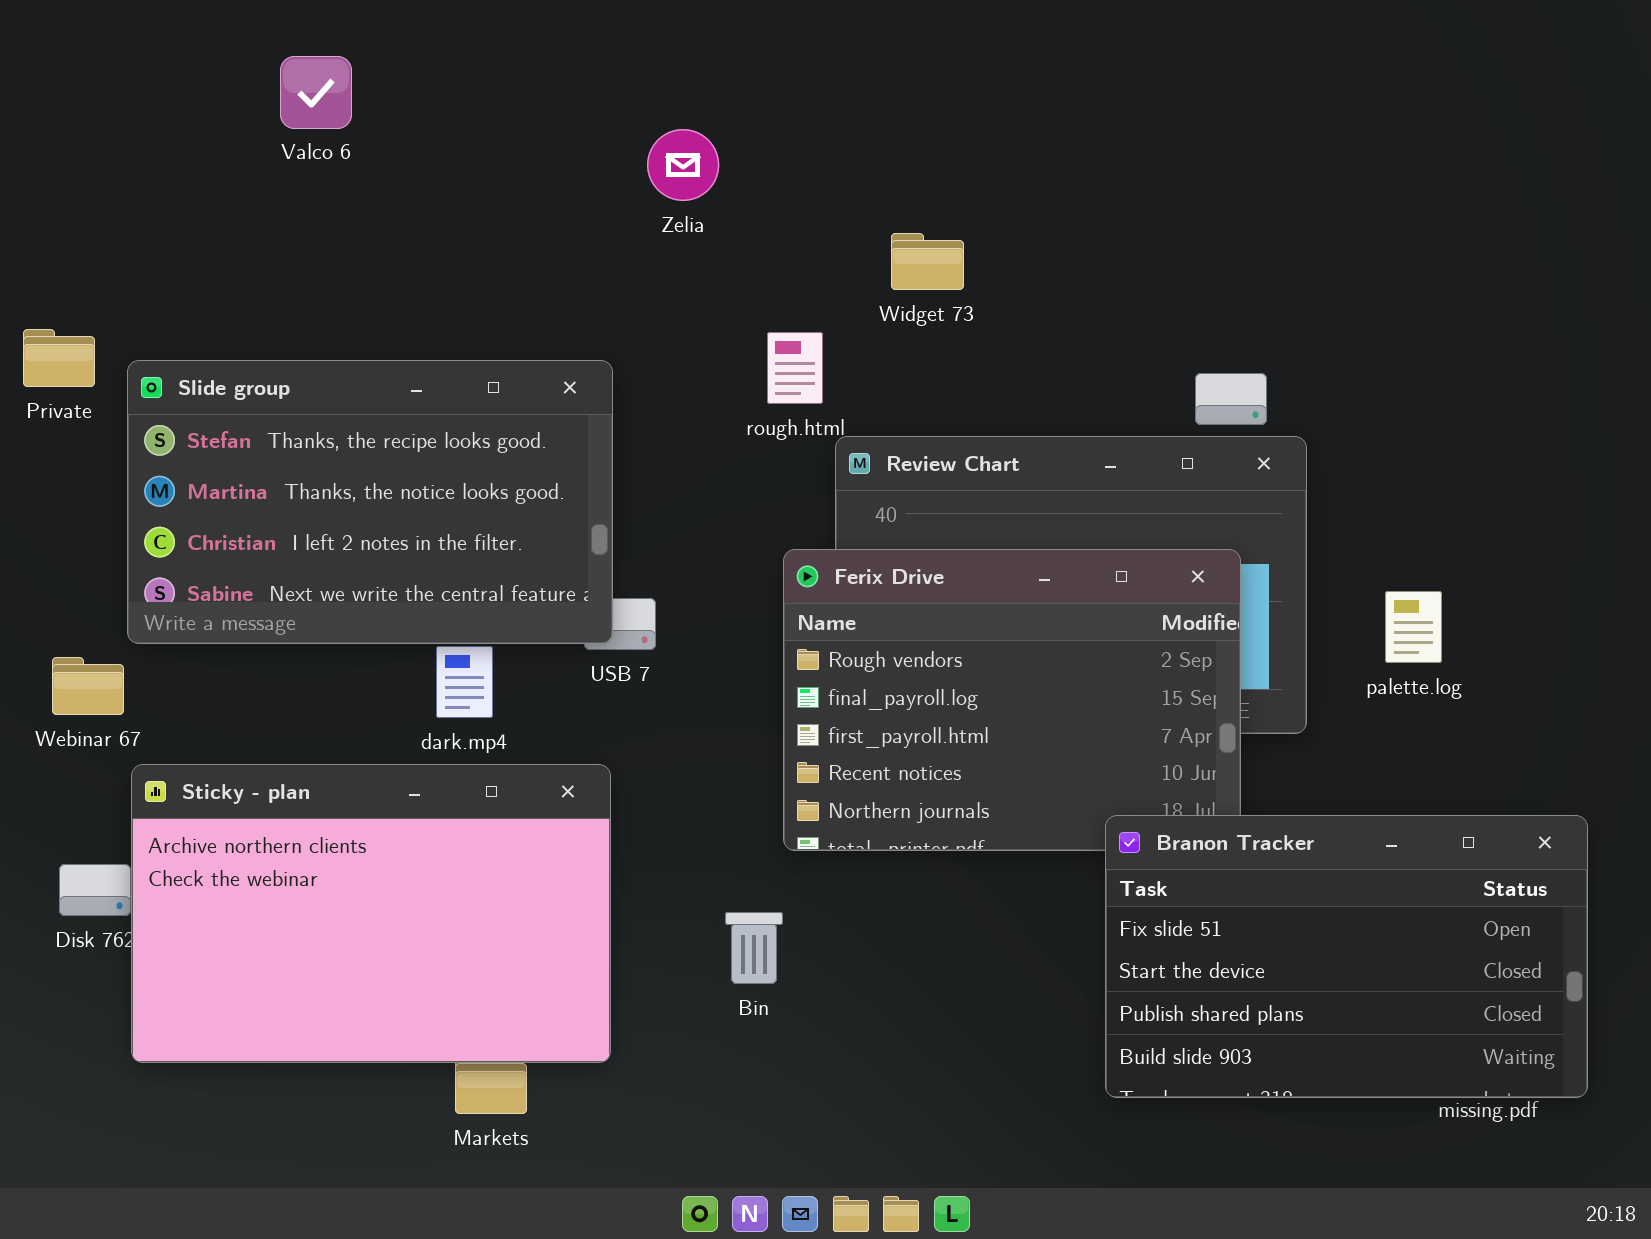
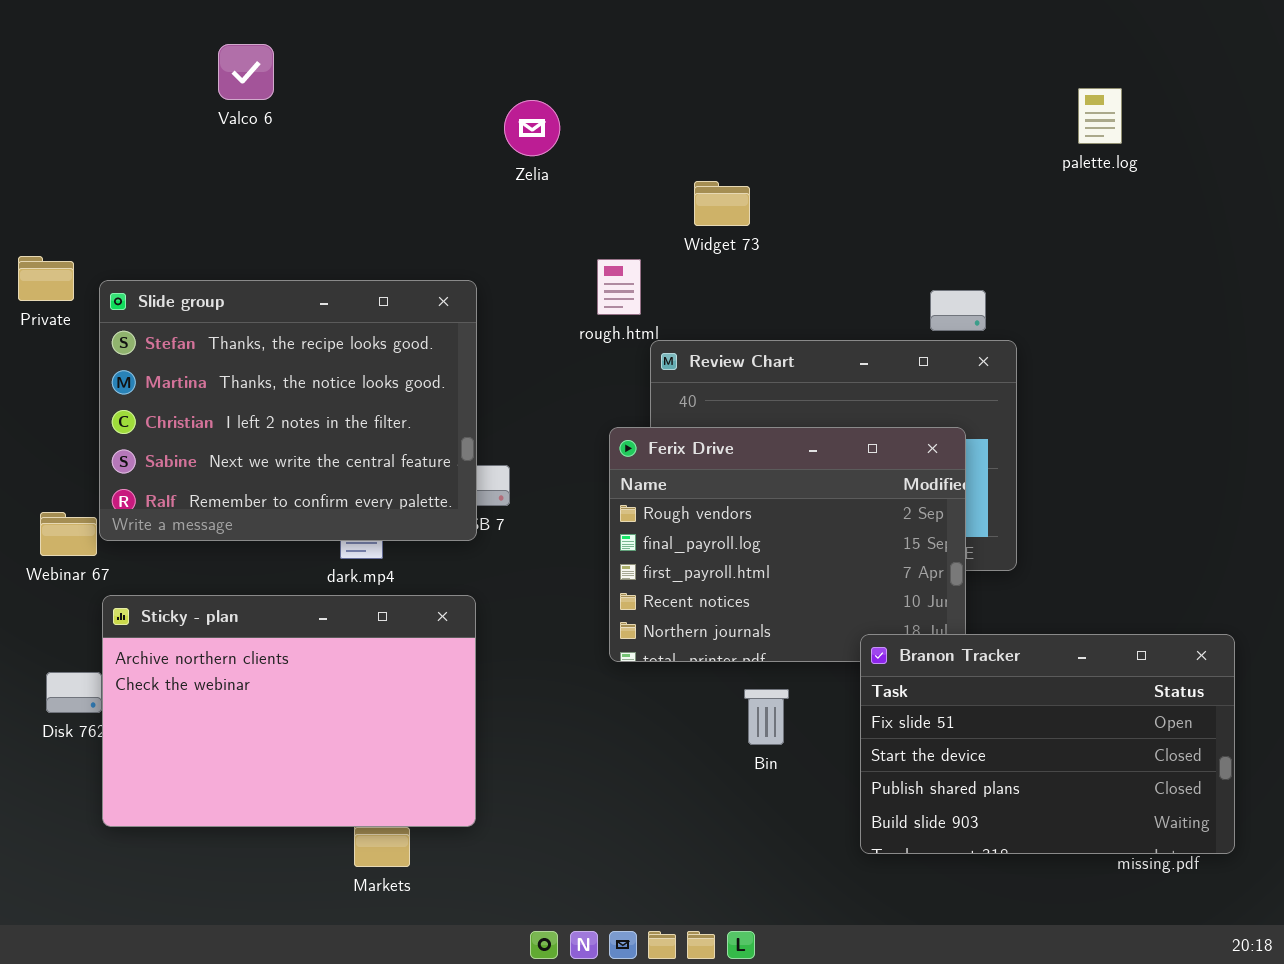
Slide group: [127,360,613,644] -> [99,280,477,541], resized
palette.log: [1385,591,1442,663] -> [1078,88,1122,144], moved
Bin: [725,912,783,984] -> [744,689,789,745], moved

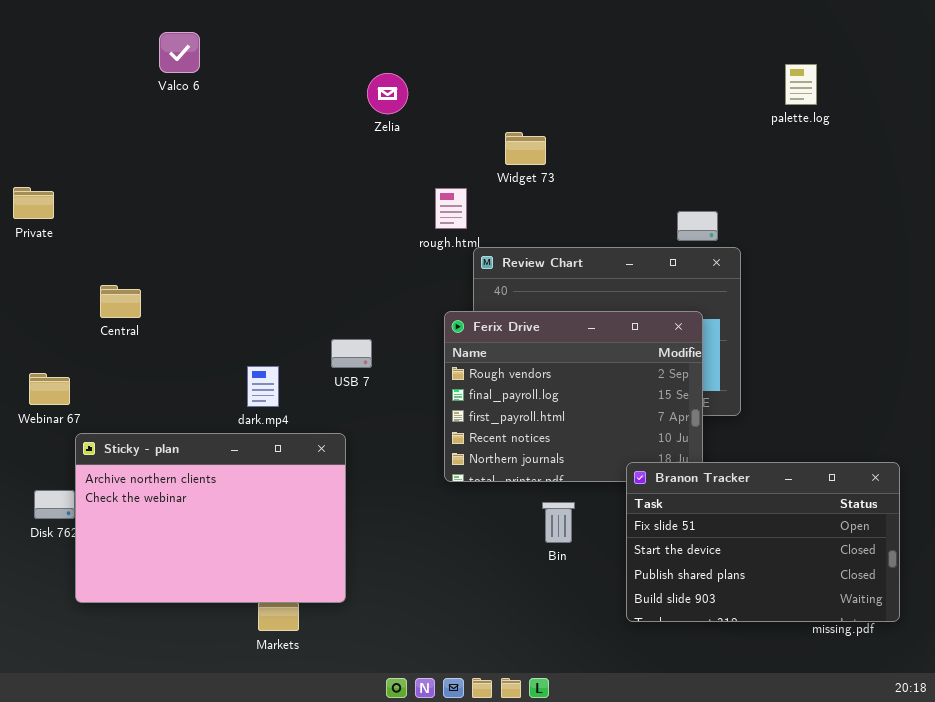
Slide group: [99,280,477,541] -> none, closed

